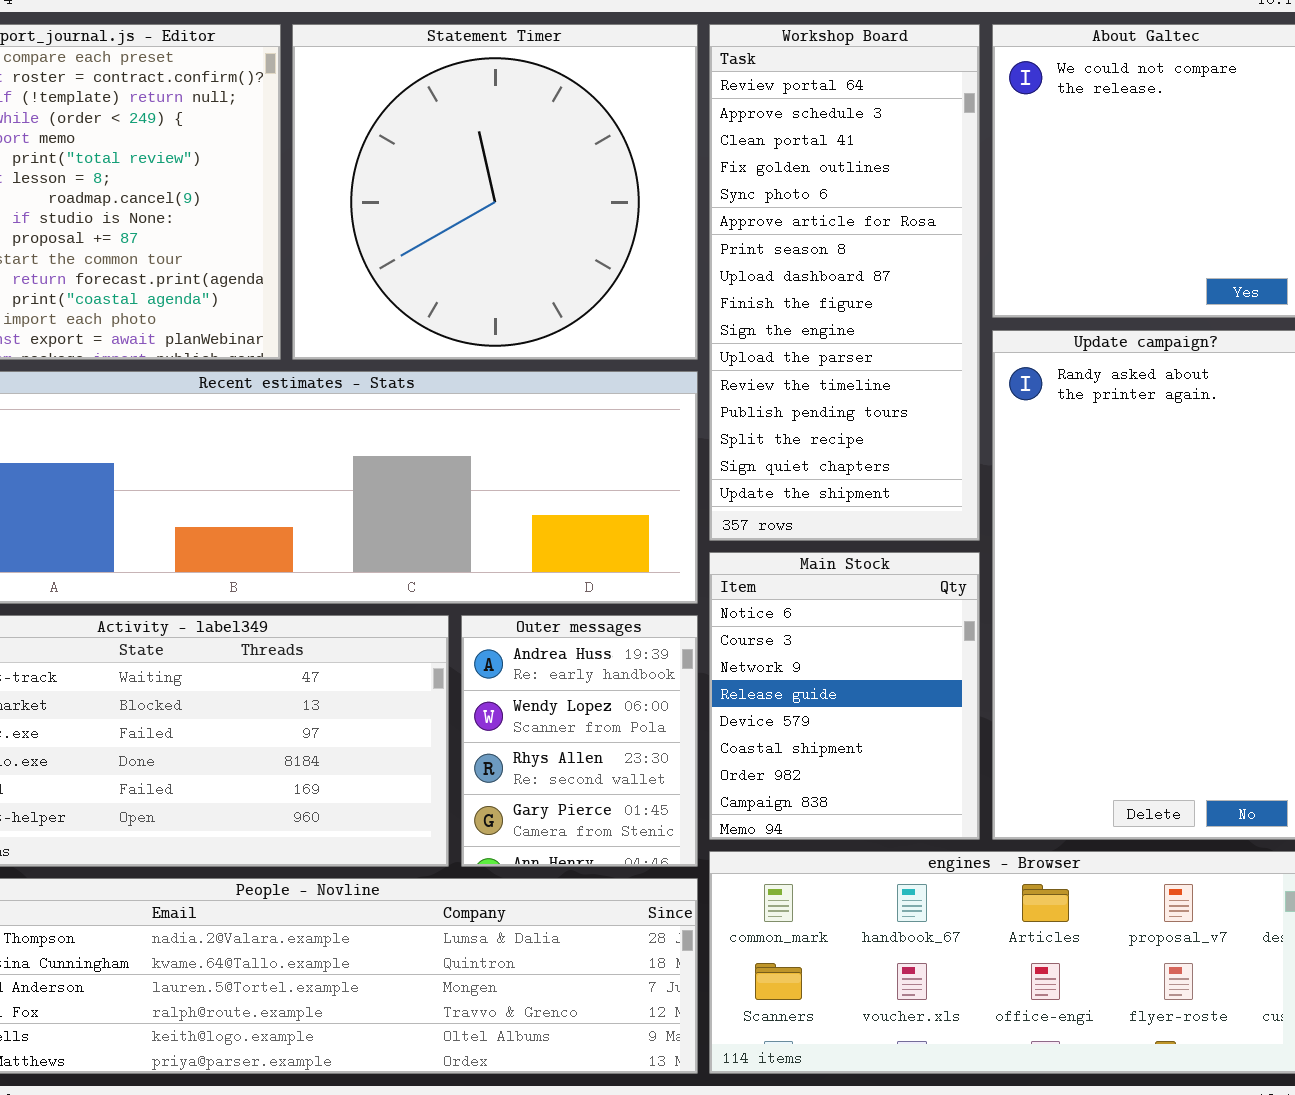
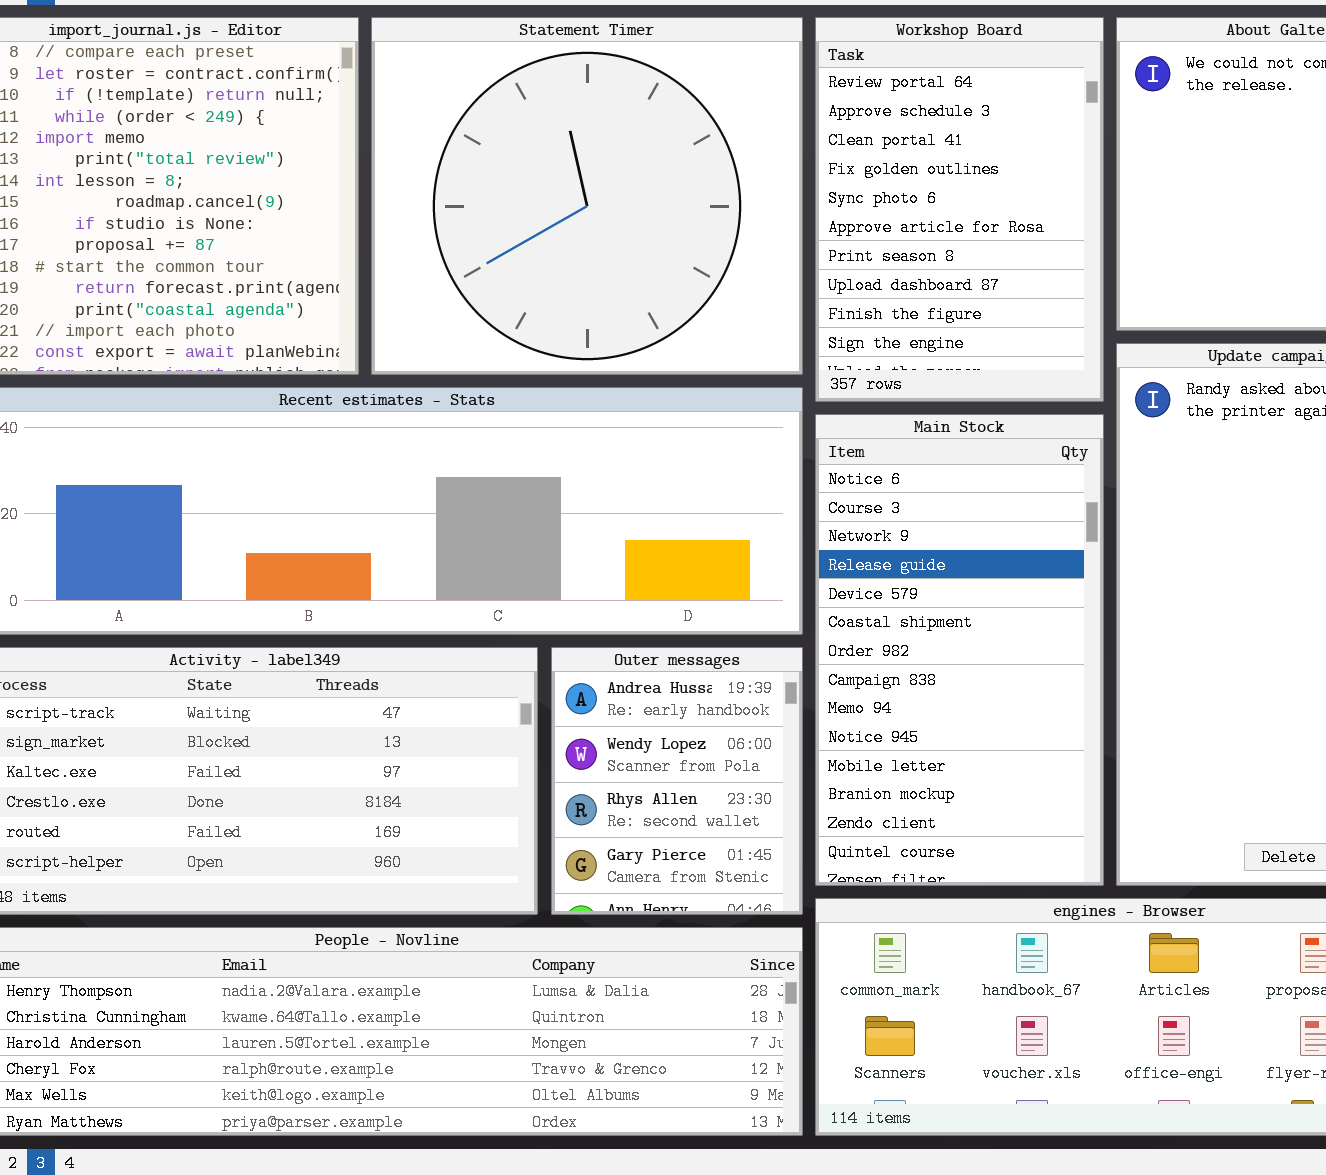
Workshop Board: [709,24,980,541] -> [815,17,1104,402], resized
Main Stock: [709,552,980,840] -> [815,414,1104,886], resized

